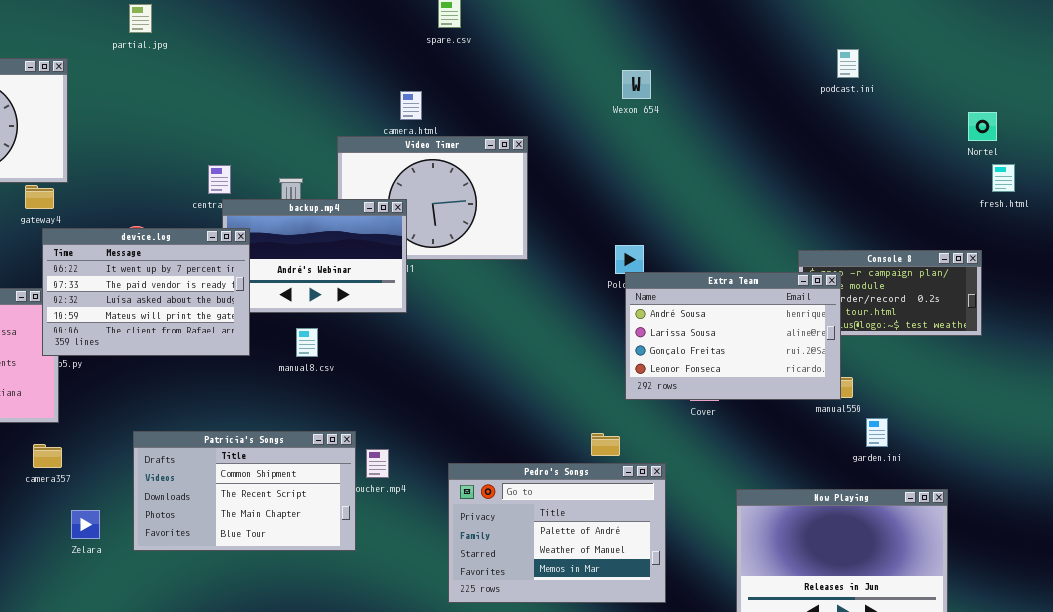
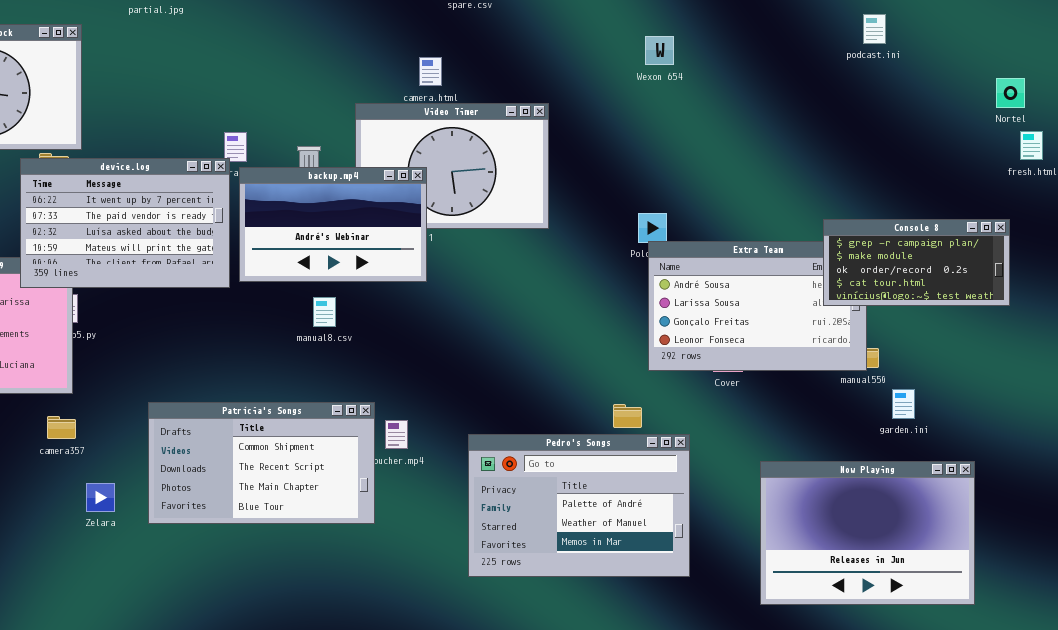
device.log: [42,228,250,356] -> [20,158,230,288], moved
Console 8: [798,250,982,336] -> [823,219,1010,306], raised

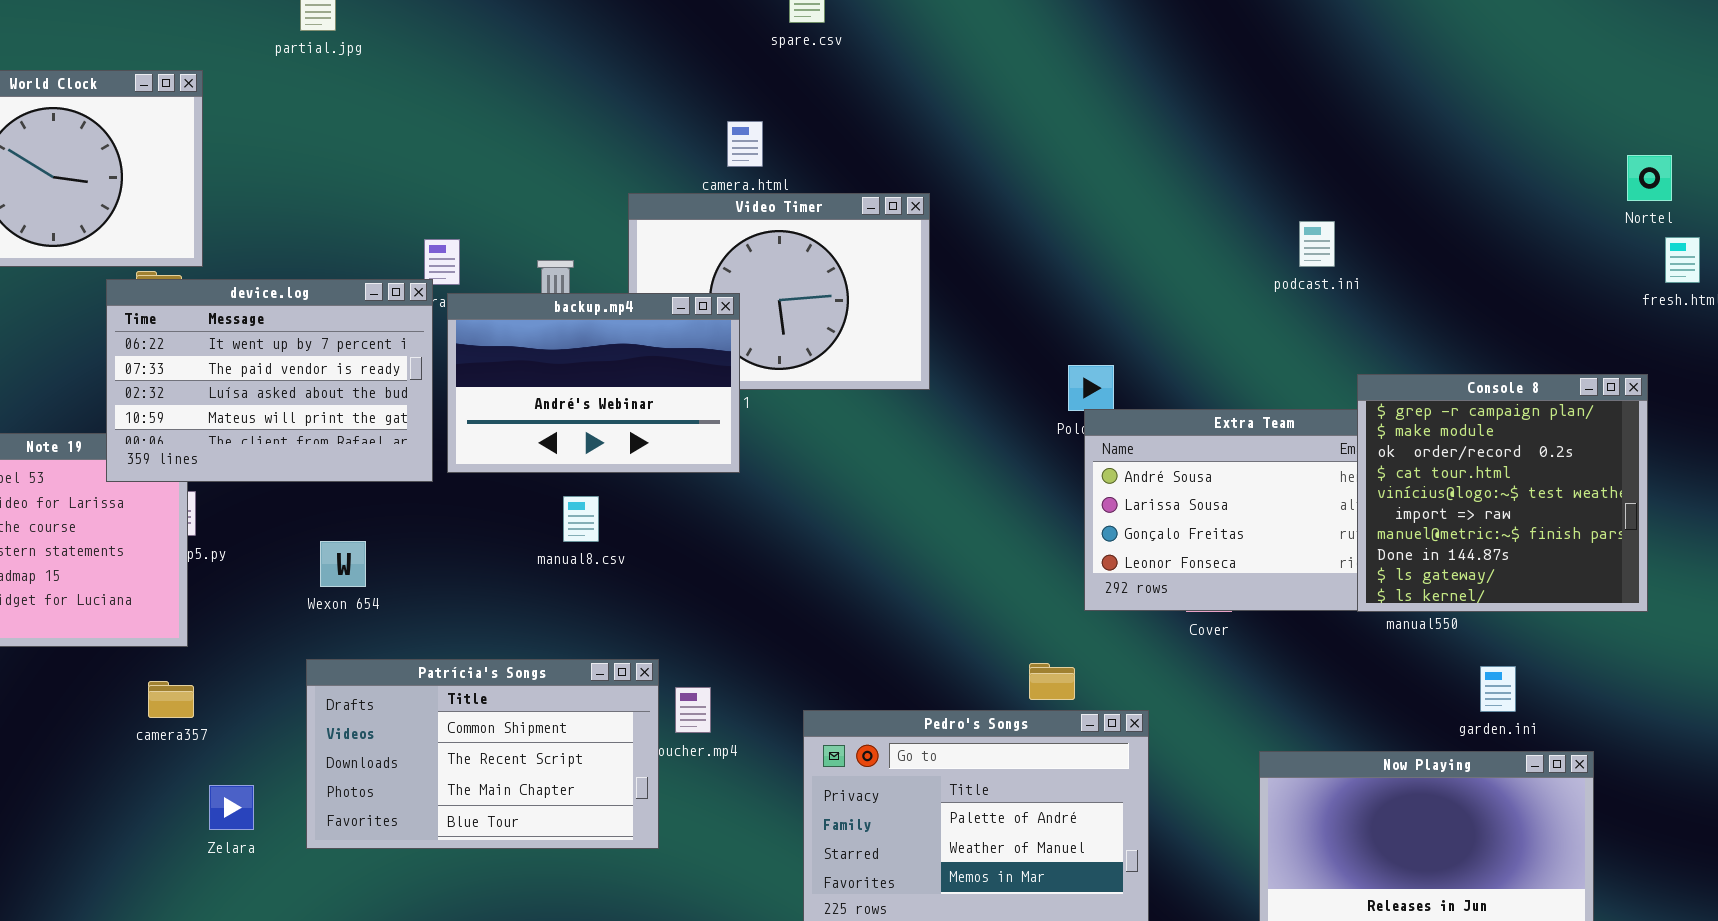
podcast.ini: [863,14,886,44] -> [1299,221,1335,267], moved
Wexon 654: [645,36,674,65] -> [320,541,366,587], moved
Console 8: [823,219,1010,306] -> [1357,374,1648,612], resized
garden.ini: [892,389,915,419] -> [1480,666,1516,712], moved

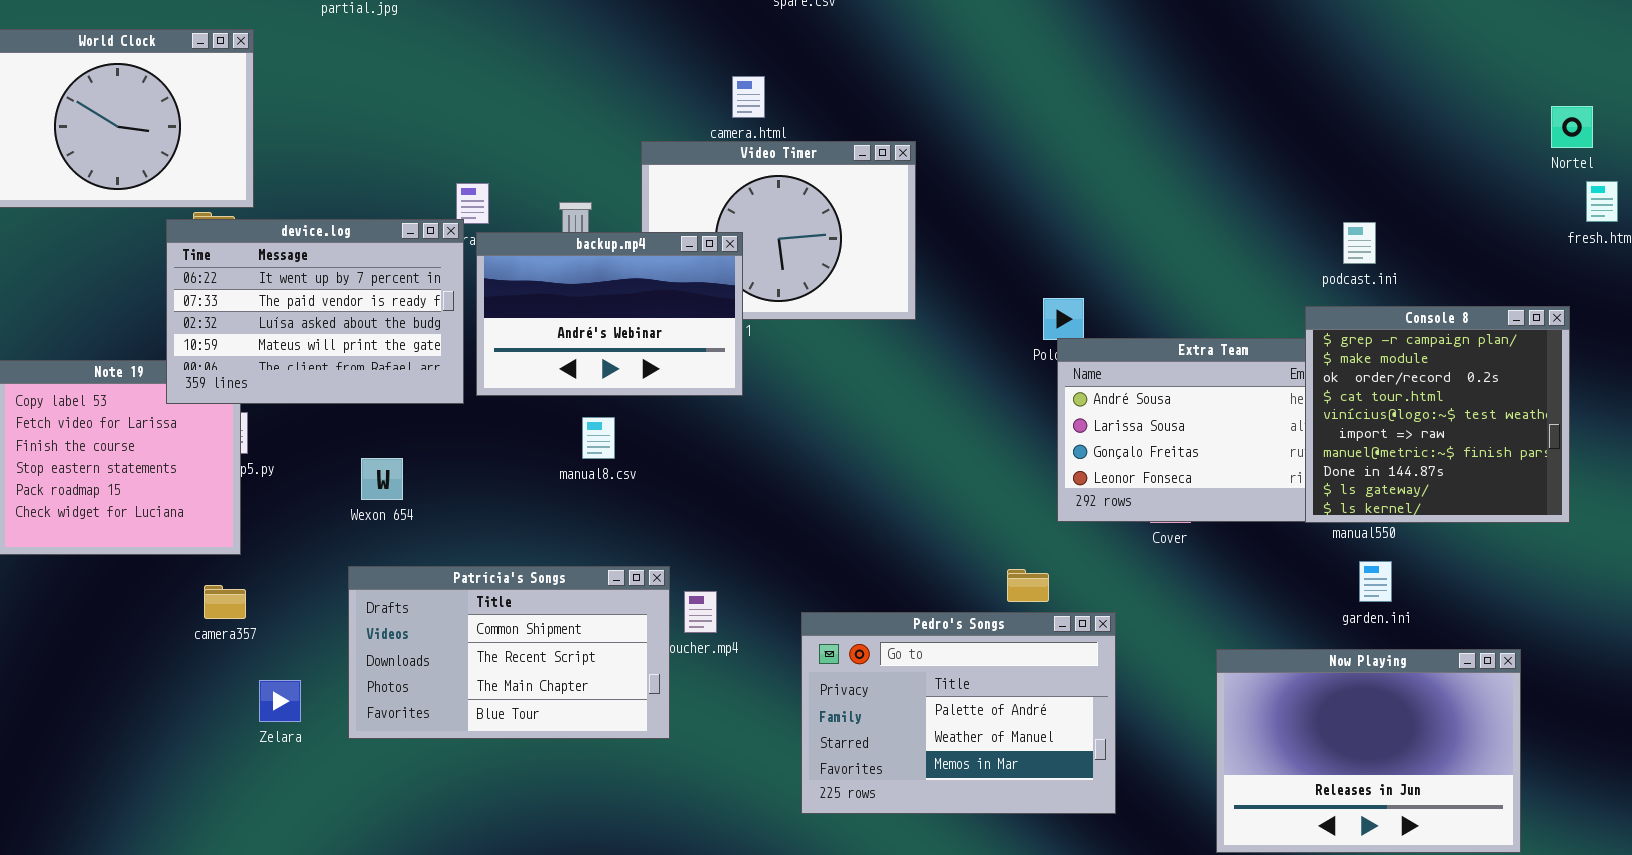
podcast.ini: [1299,221,1335,267] -> [1343,222,1376,264], moved
garden.ini: [1480,666,1516,712] -> [1359,561,1392,602], moved

